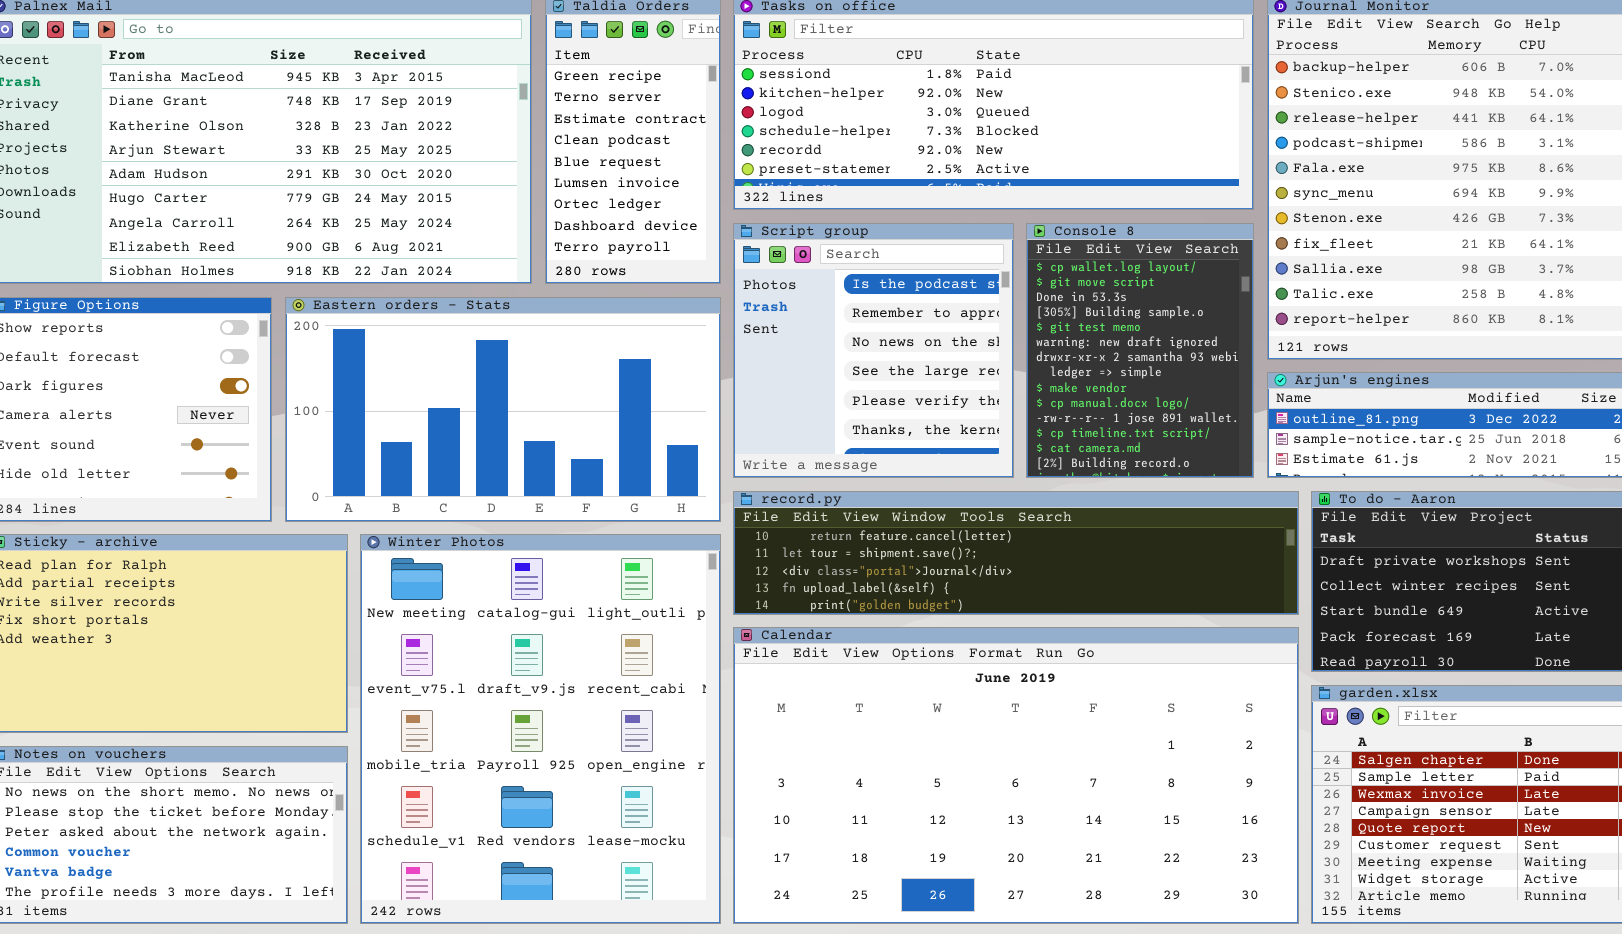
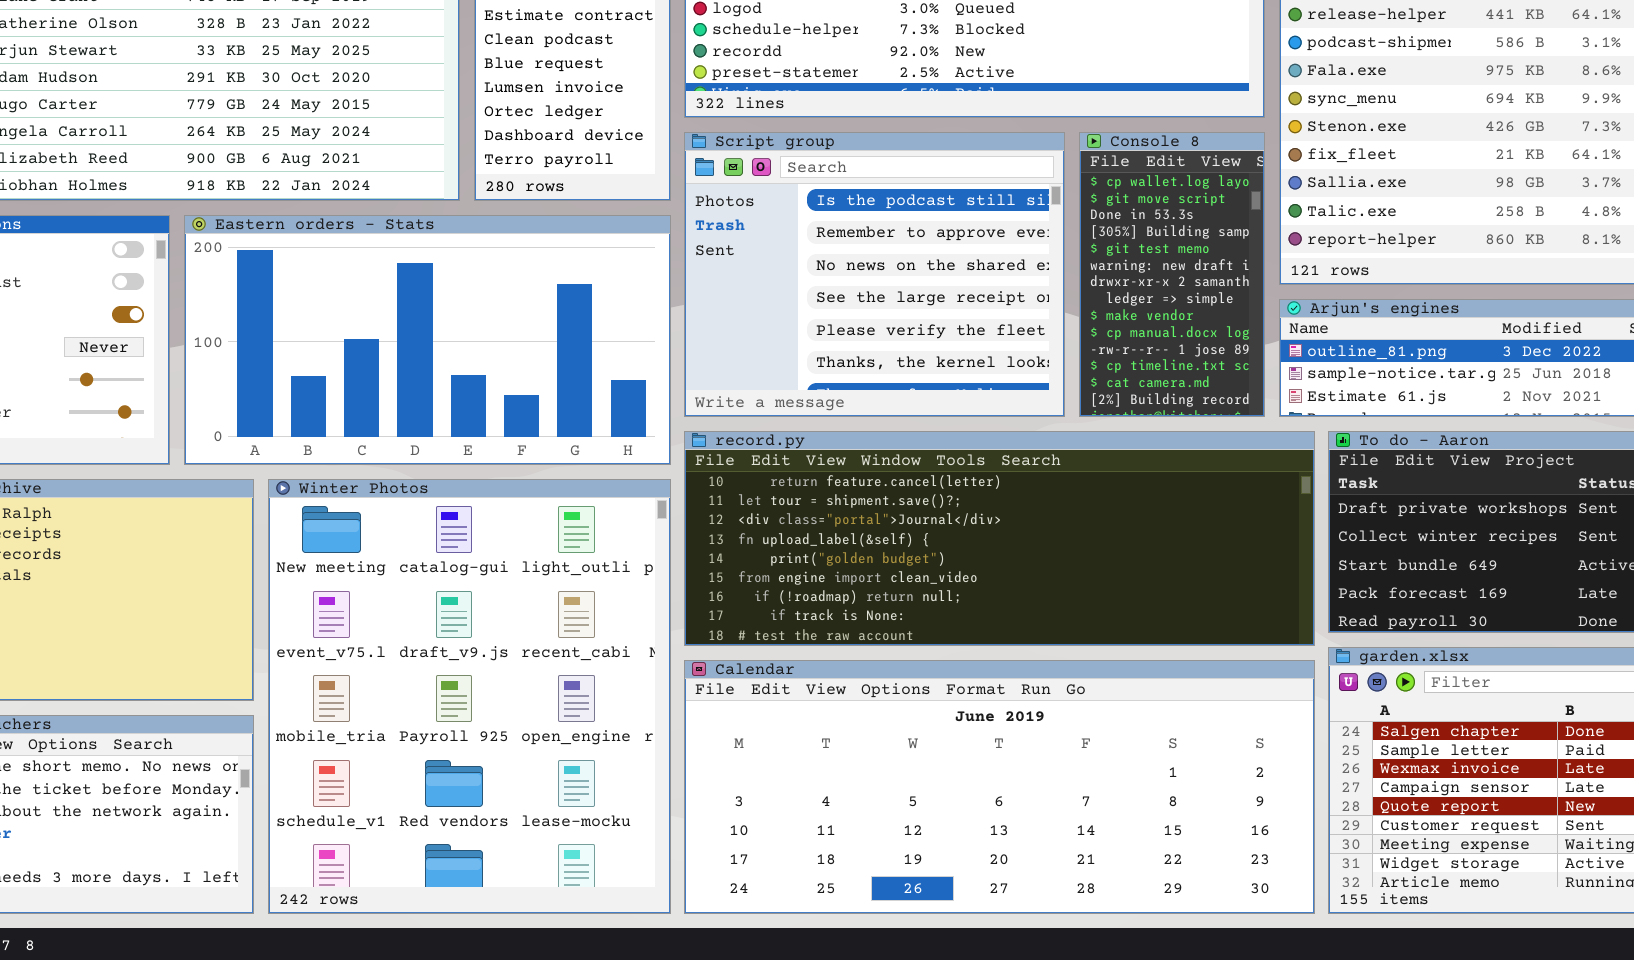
Script group: [733,223,1014,478] -> [684,132,1065,417], resized
Console 8: [1026,223,1254,478] -> [1079,132,1265,417], resized
record.py: [733,491,1299,615] -> [684,431,1315,646], resized
Calendar: [733,627,1299,924] -> [684,660,1315,914], resized

